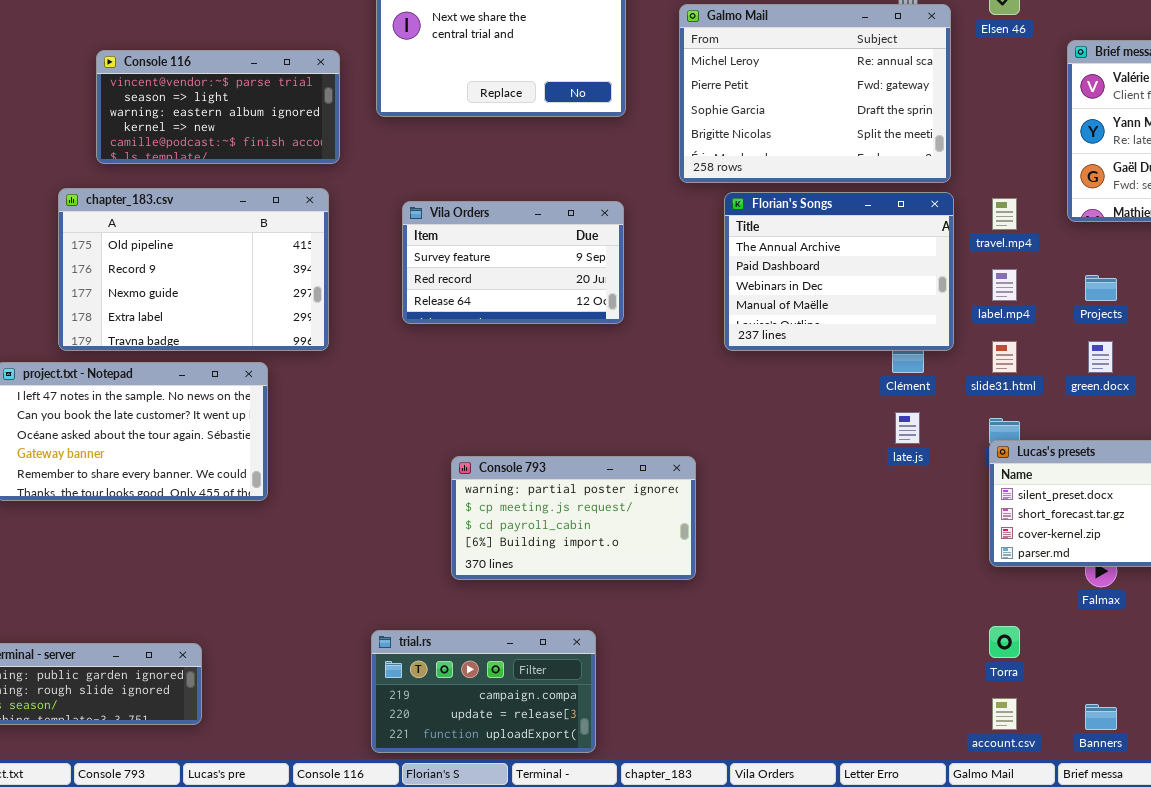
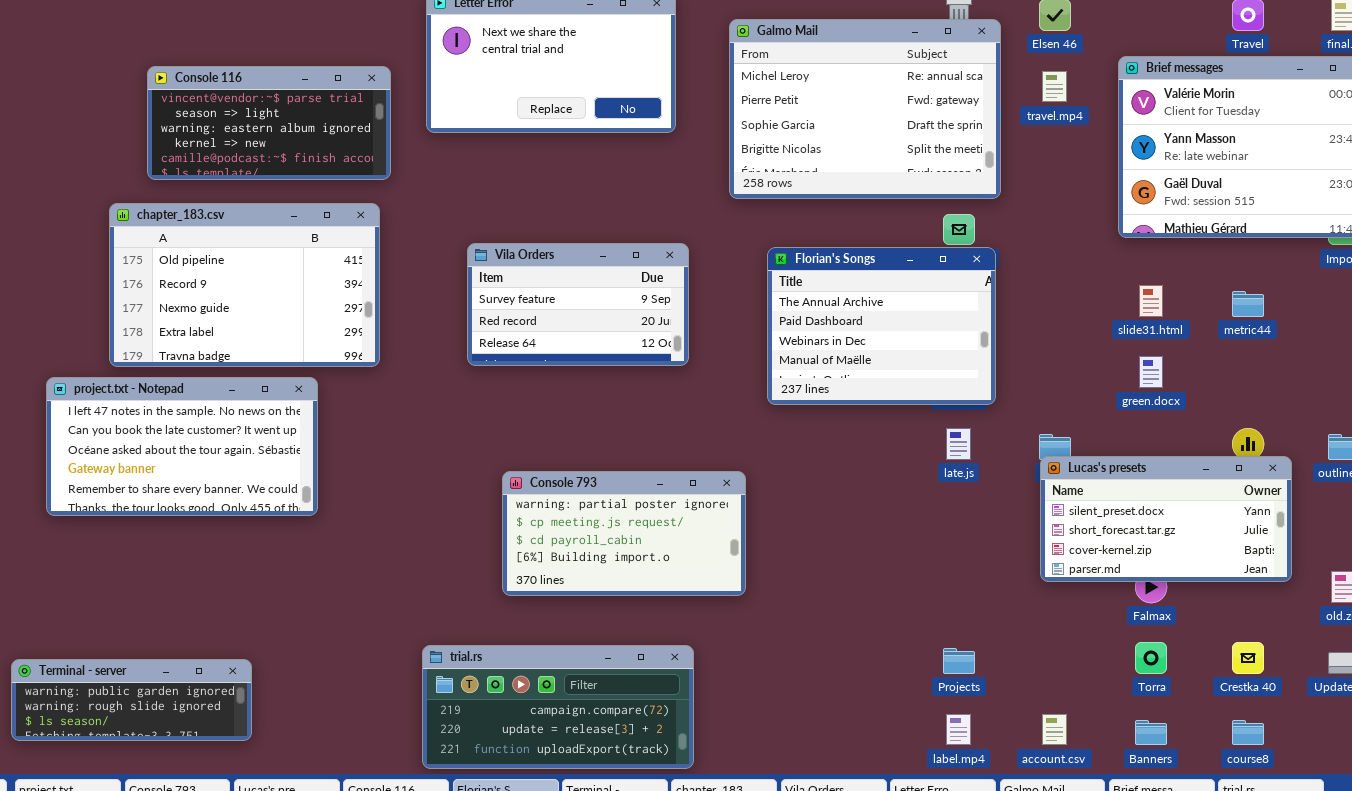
Florian's Songs: [724,192,954,351] -> [767,247,996,405], moved
travel.mp4: [992,198,1017,230] -> [1042,71,1067,102], moved
Vila Orders: [402,201,624,324] -> [467,243,689,366], moved
label.mp4: [992,269,1017,301] -> [946,714,971,745], moved
Projects: [1085,275,1117,301] -> [943,648,975,674], moved
slide31.html: [992,341,1017,373] -> [1139,285,1163,317], moved
Torra: [989,626,1020,658] -> [1135,642,1167,674], moved
trial.rs: [371,630,596,753] -> [422,645,694,769], resized

